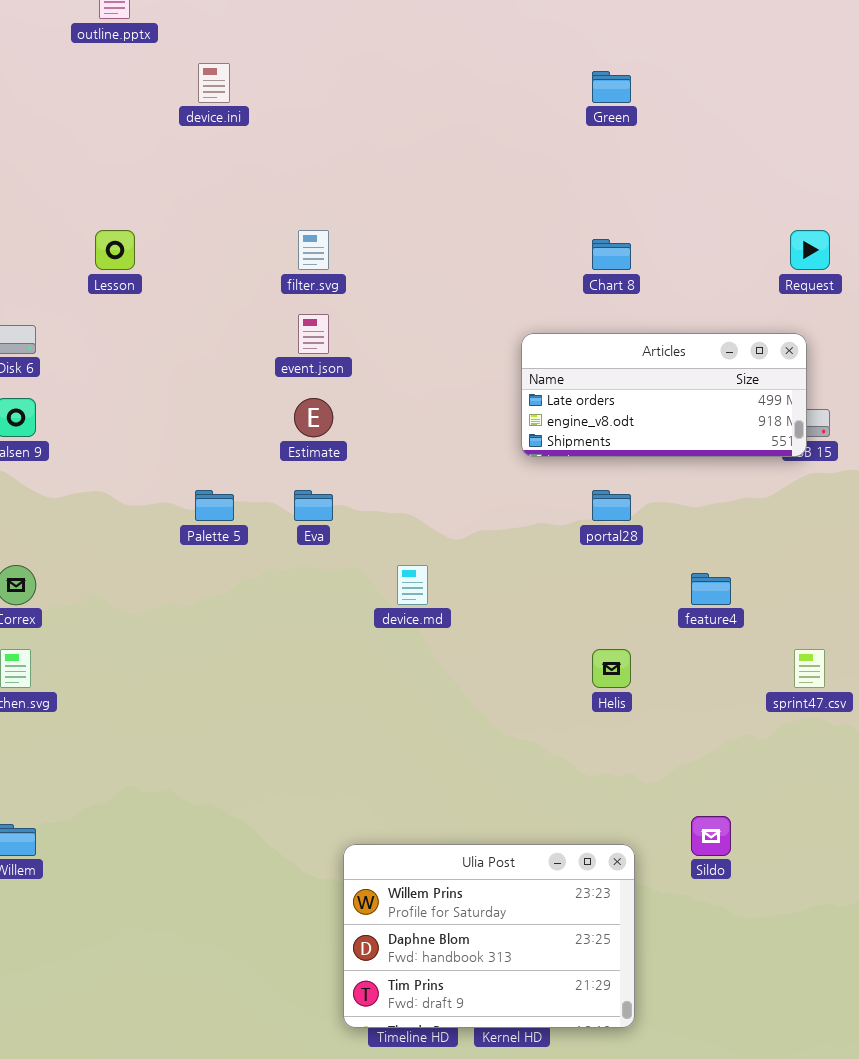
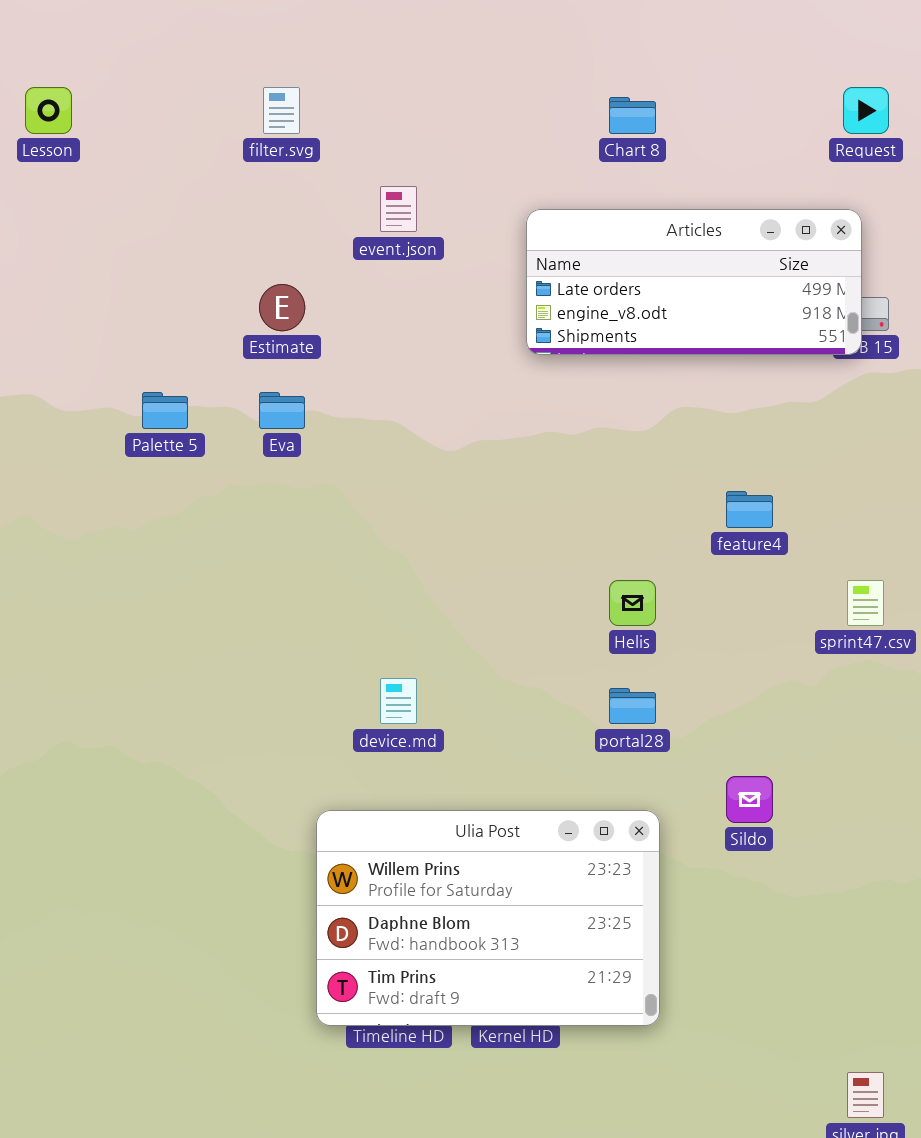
event.json: [298,314,329,354] -> [380,186,417,232], moved
portal28: [592,490,631,521] -> [609,688,656,724], moved
device.md: [397,565,428,605] -> [380,678,417,724], moved

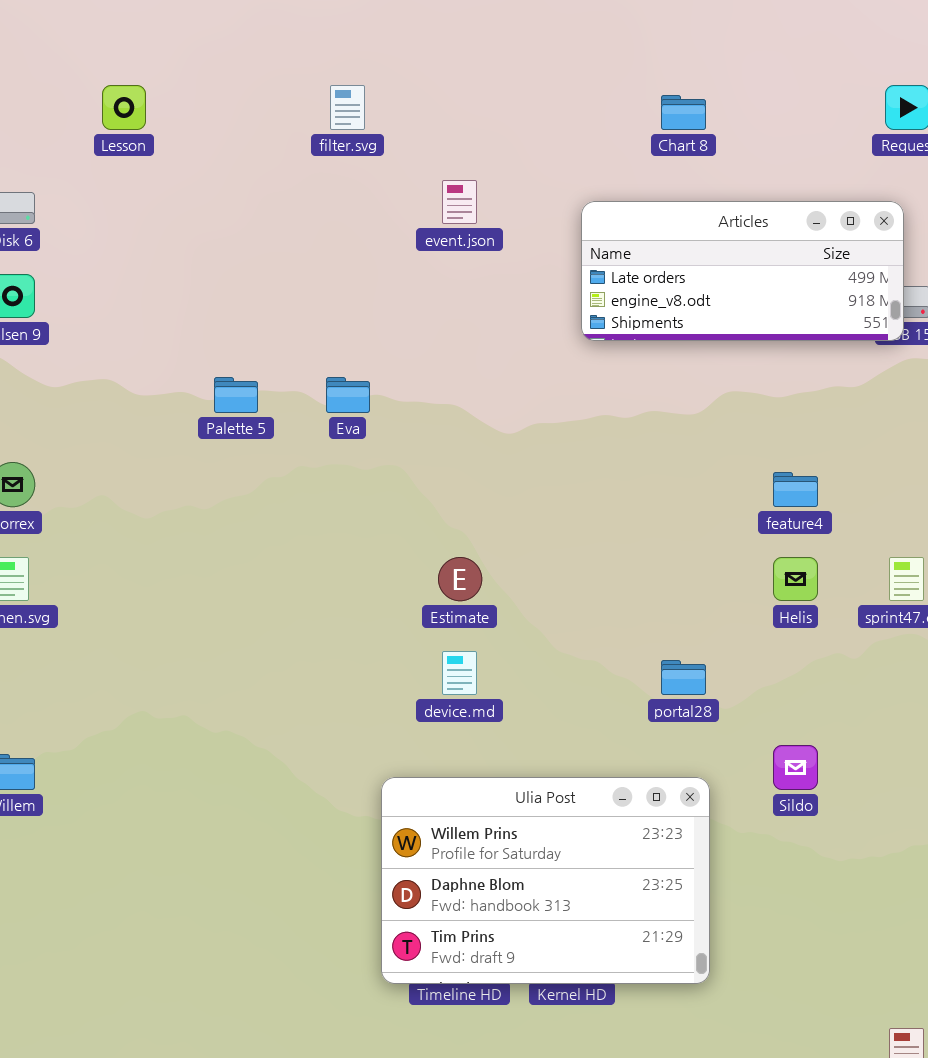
Estimate: [259,284,305,331] -> [438,557,482,601], moved
Helis: [609,580,656,626] -> [773,557,818,601], moved

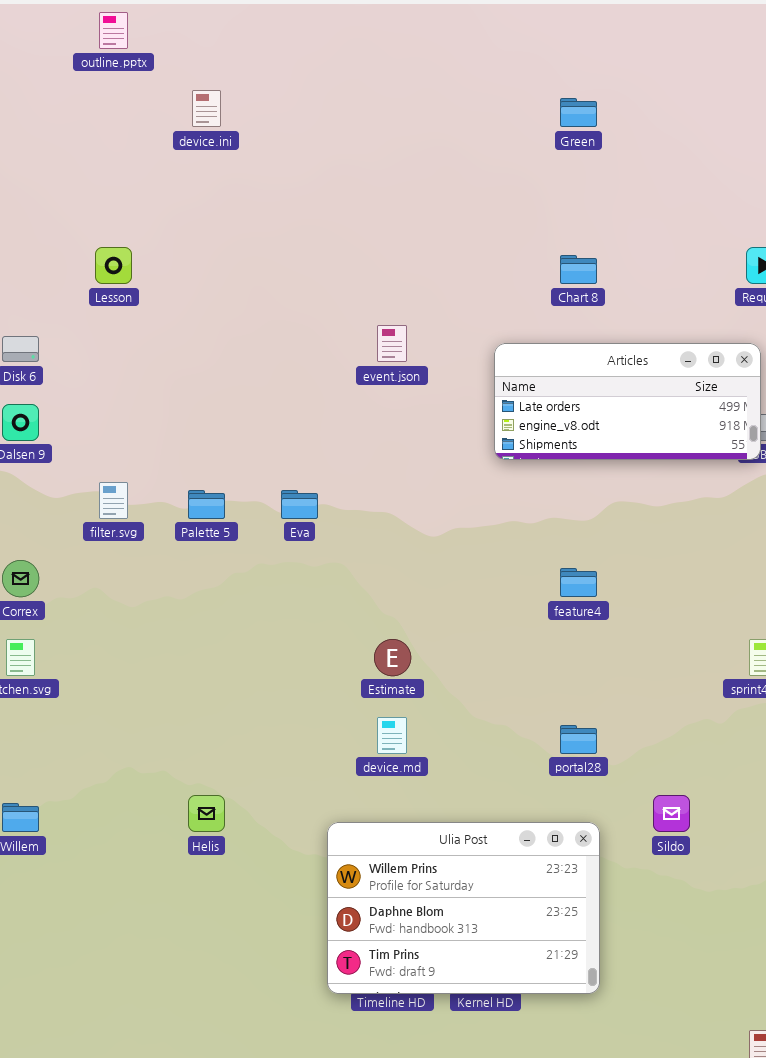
filter.svg: [330,85,365,130] -> [99,482,128,519], moved
feature4: [773,472,818,507] -> [560,568,597,597], moved
Helis: [773,557,818,601] -> [188,795,225,832], moved

